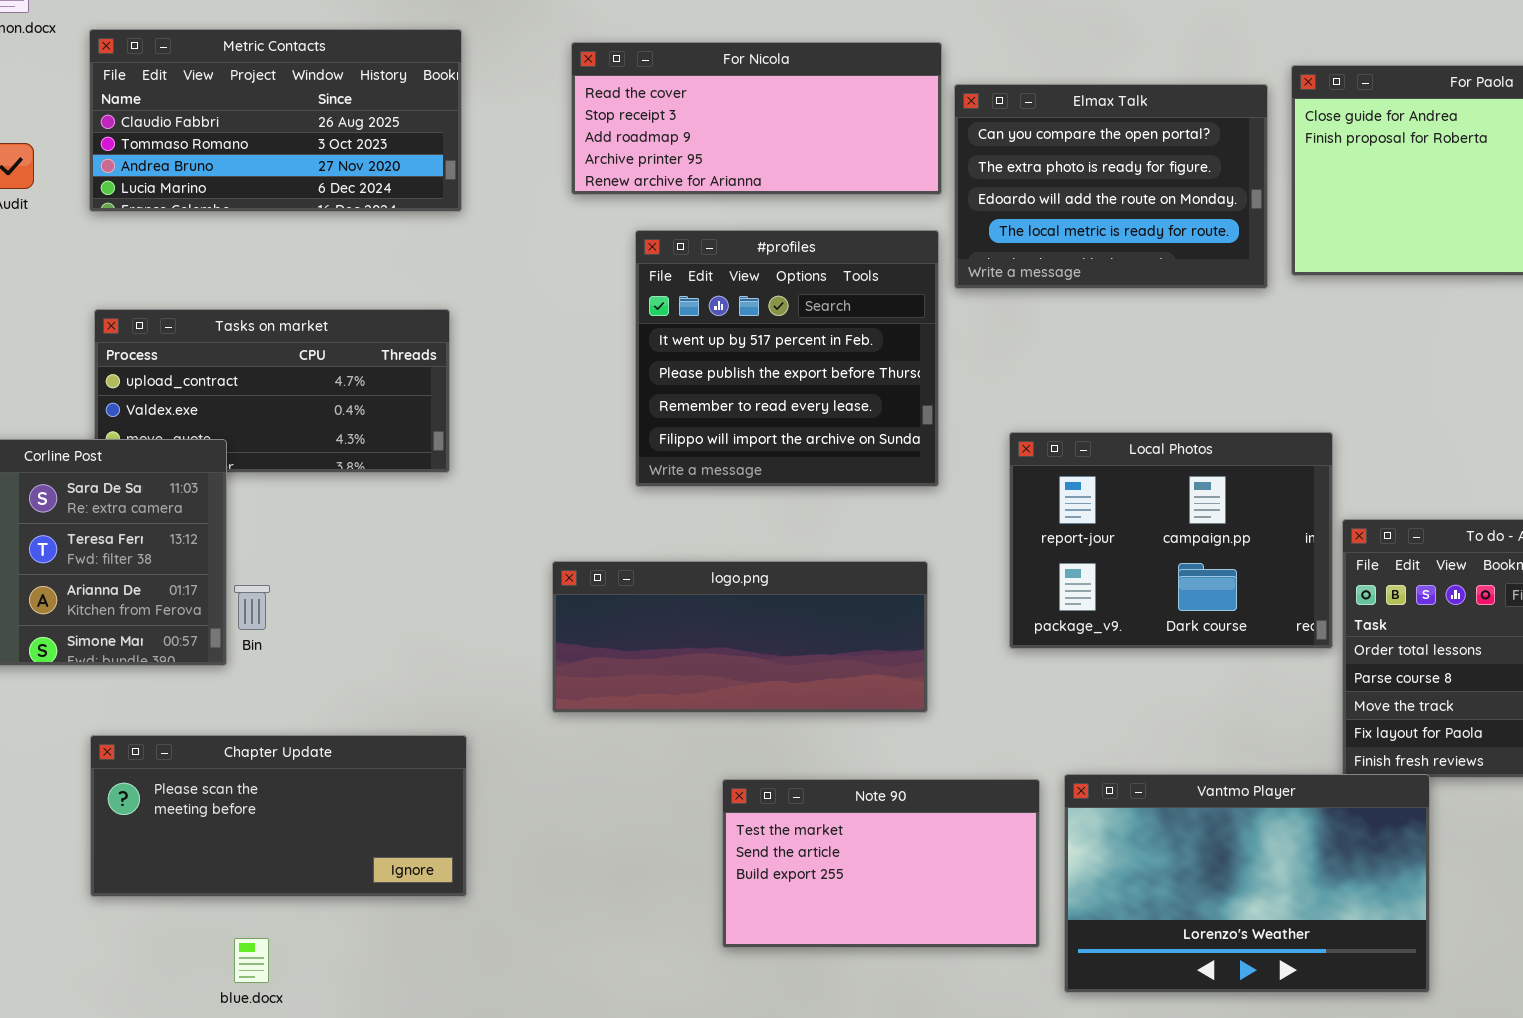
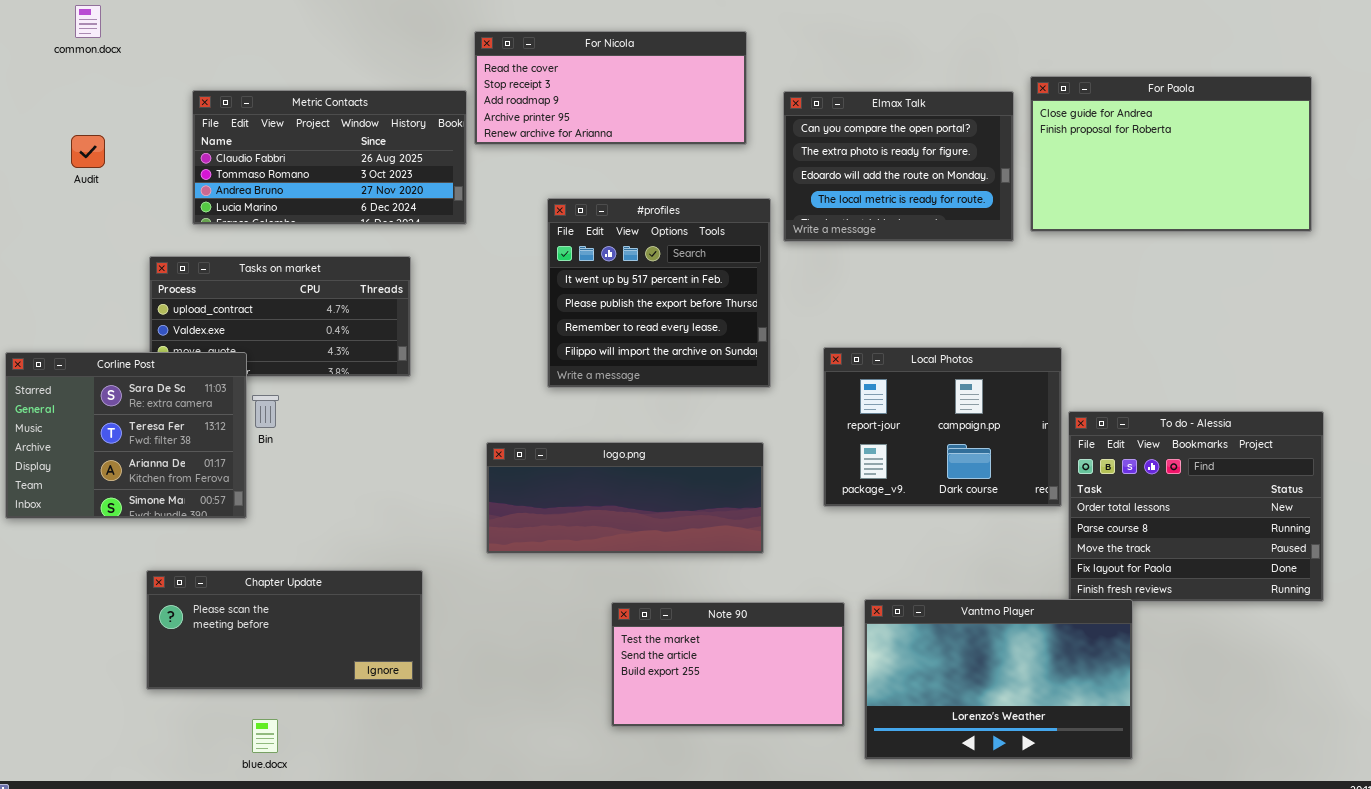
Metric Contacts: [89,29,462,212] -> [192,90,467,225], moved
For Nicola: [571,42,942,195] -> [474,31,747,145], moved
Bin: [234,585,270,630] -> [252,395,279,428], moved

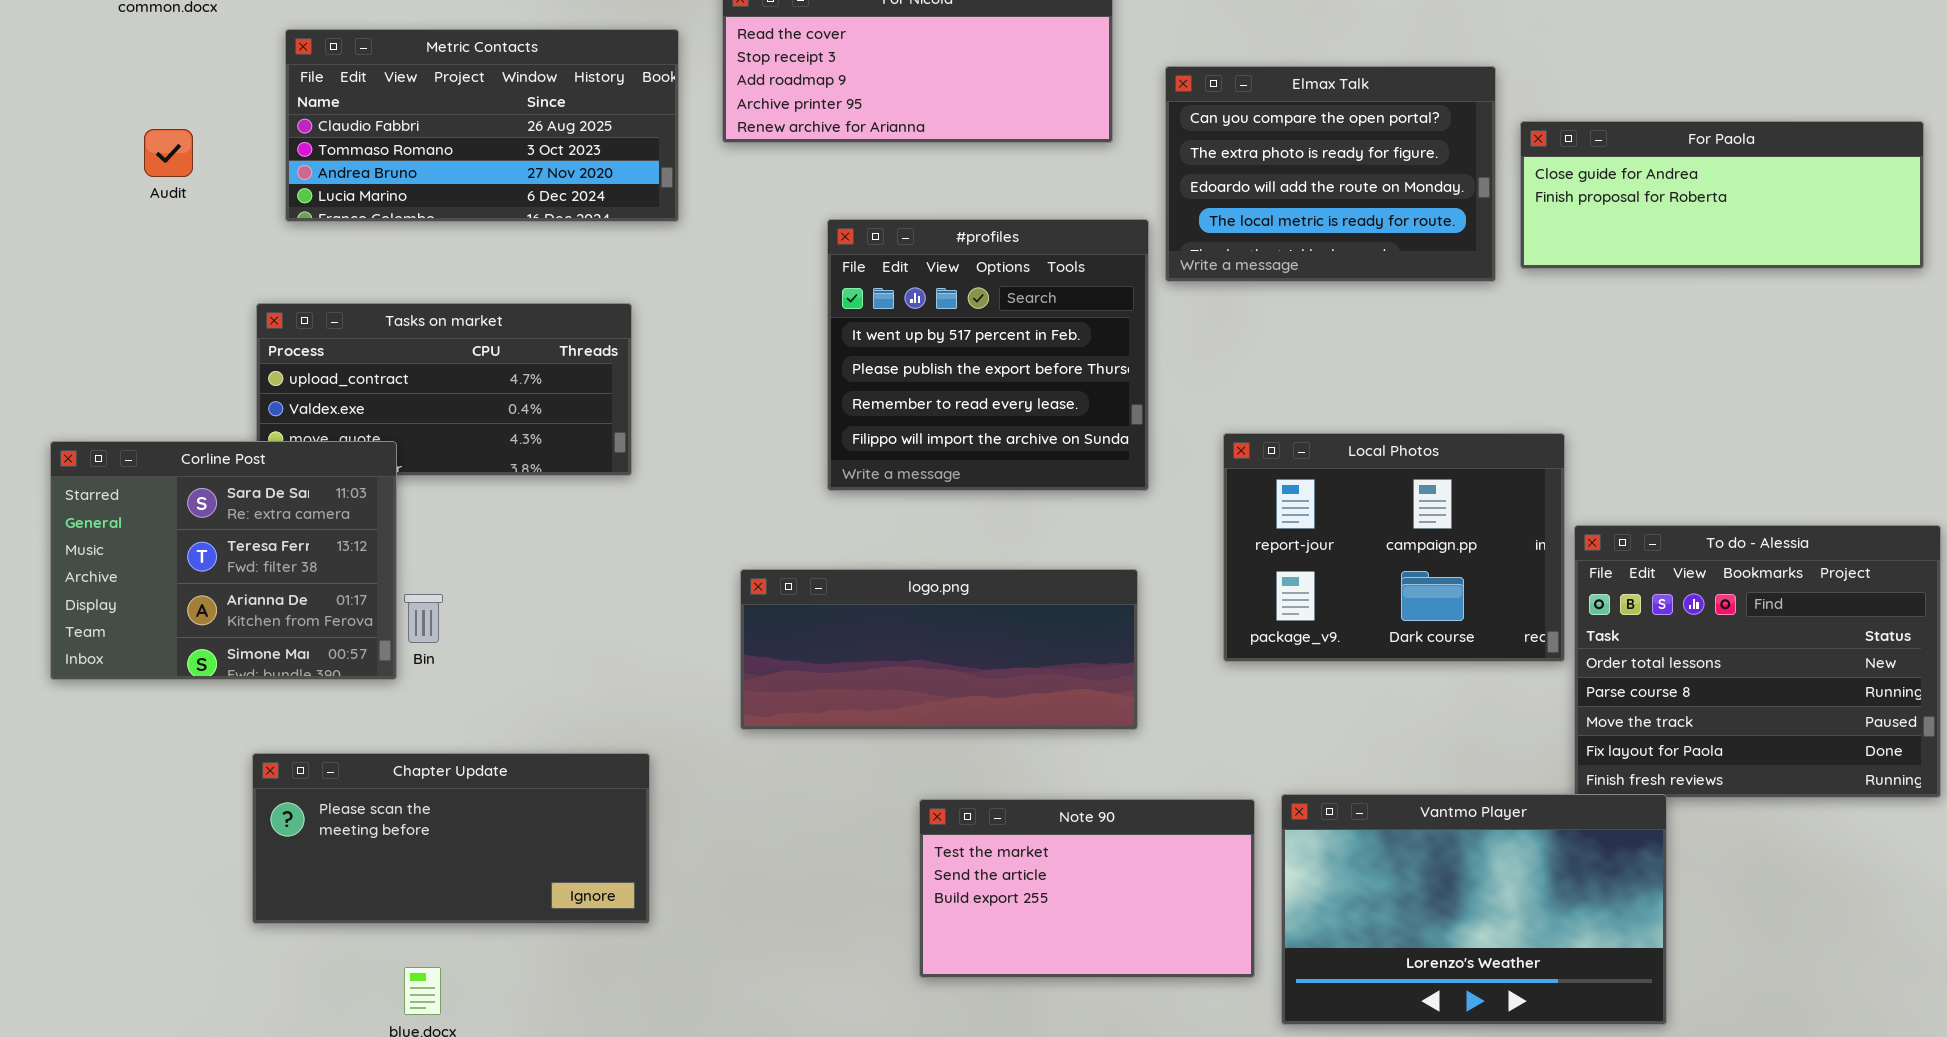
For Paola: [1030,76,1312,232] -> [1520,121,1924,269], resized
Metric Contacts: [192,90,467,225] -> [285,29,679,222], moved
Bin: [252,395,279,428] -> [404,594,443,643], moved

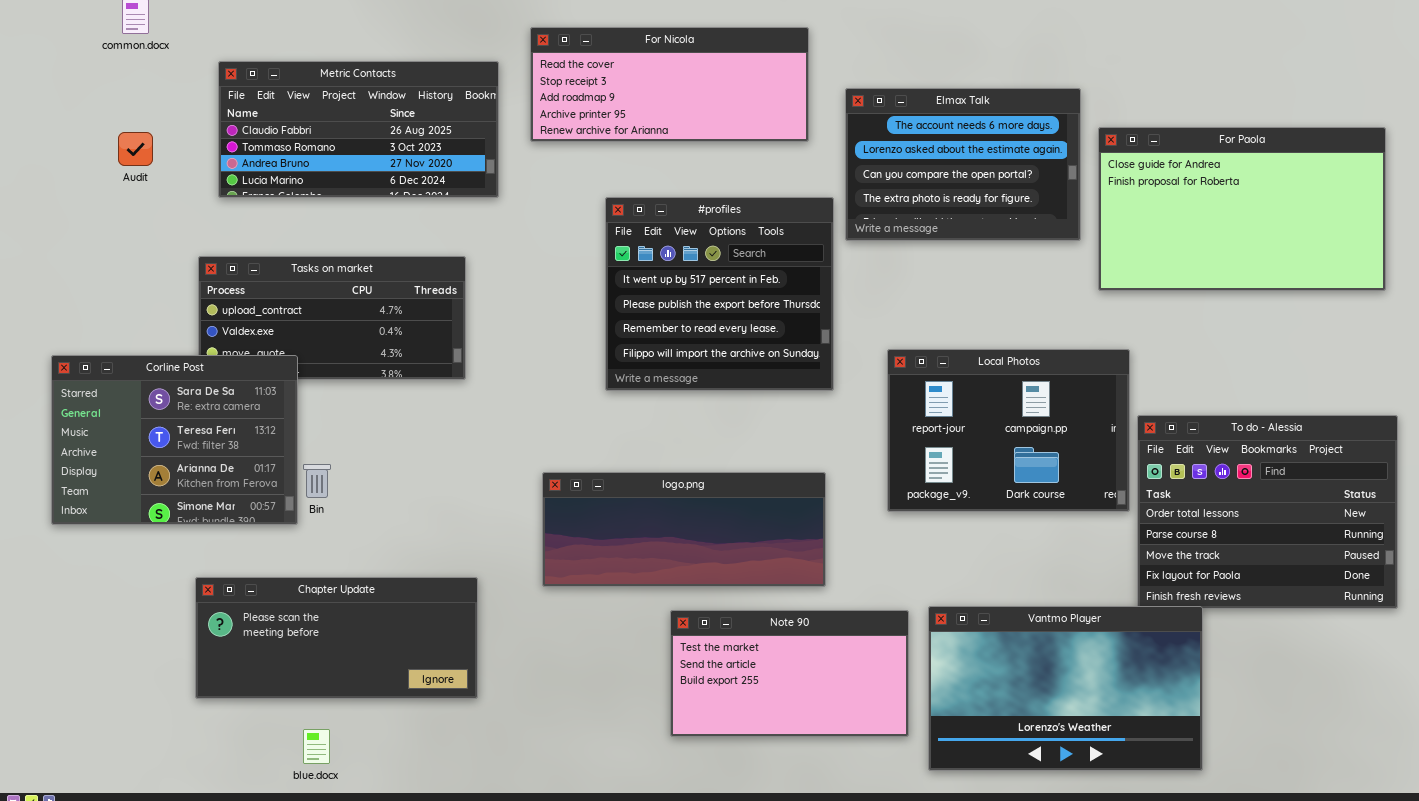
Elmax Talk: [1165,66,1496,282] -> [845,88,1081,241], scrolled up 2 rows
For Paola: [1520,121,1924,269] -> [1098,127,1386,291], resized
logo.png: [740,569,1138,730] -> [542,472,826,587], moved

